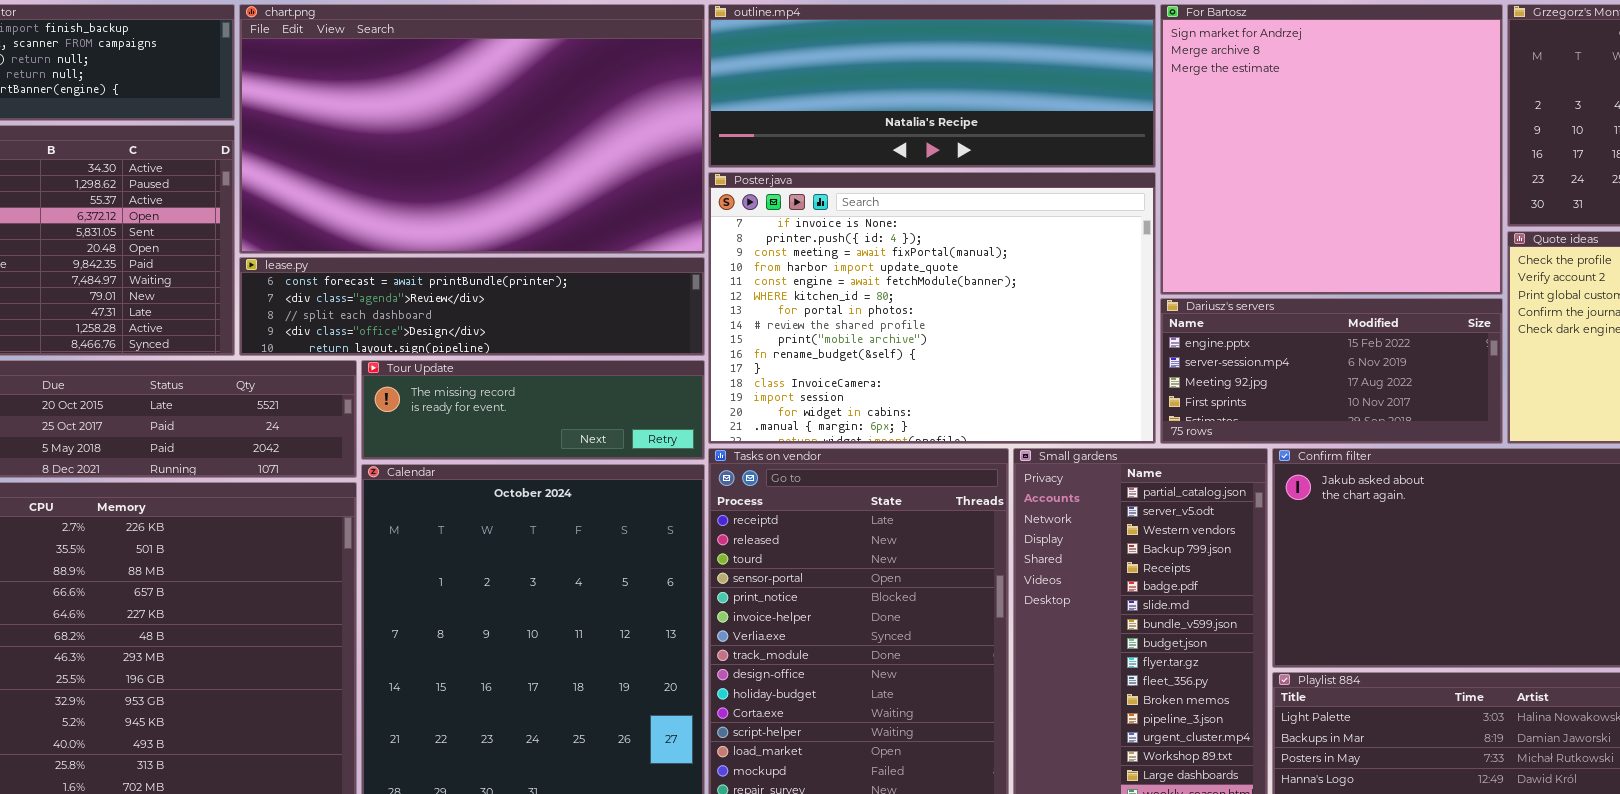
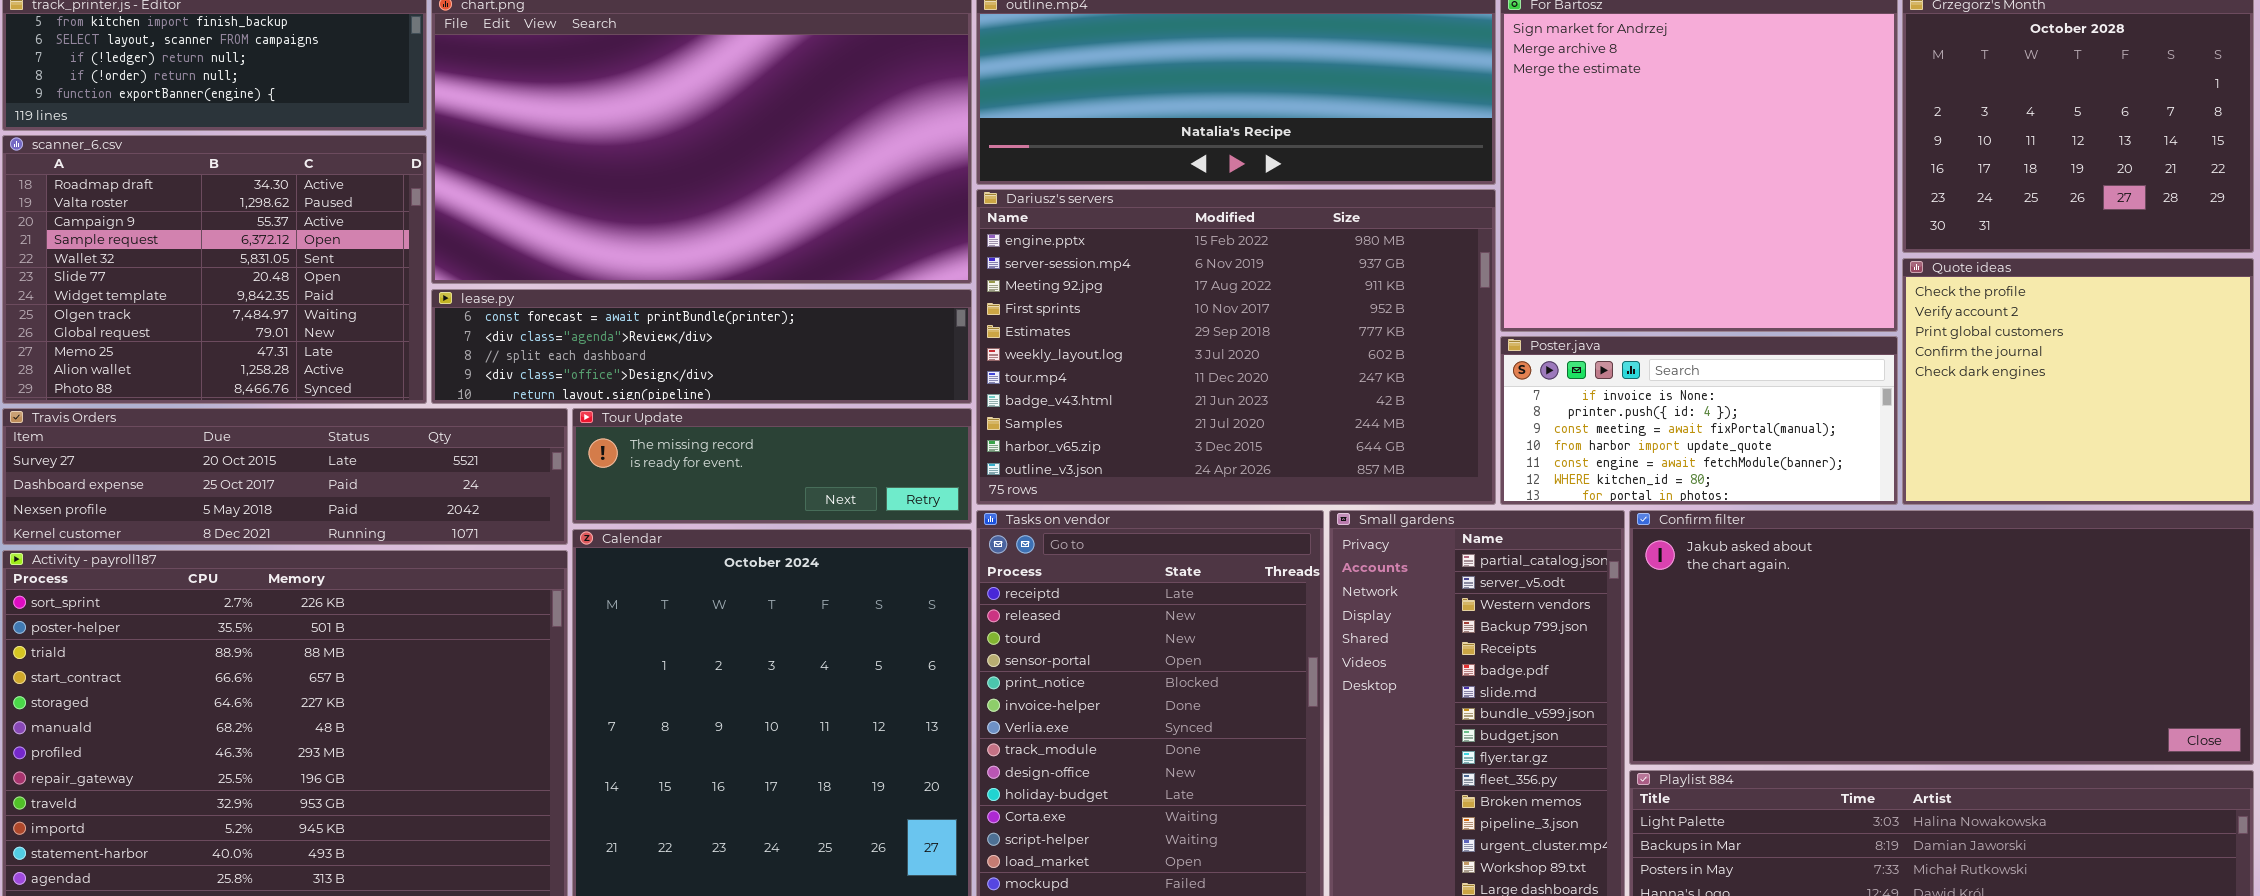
Poster.java: [708,172,1156,444] -> [1500,336,1898,505], moved, resized
Dariusz's servers: [1160,298,1503,444] -> [976,189,1496,505], moved, resized

